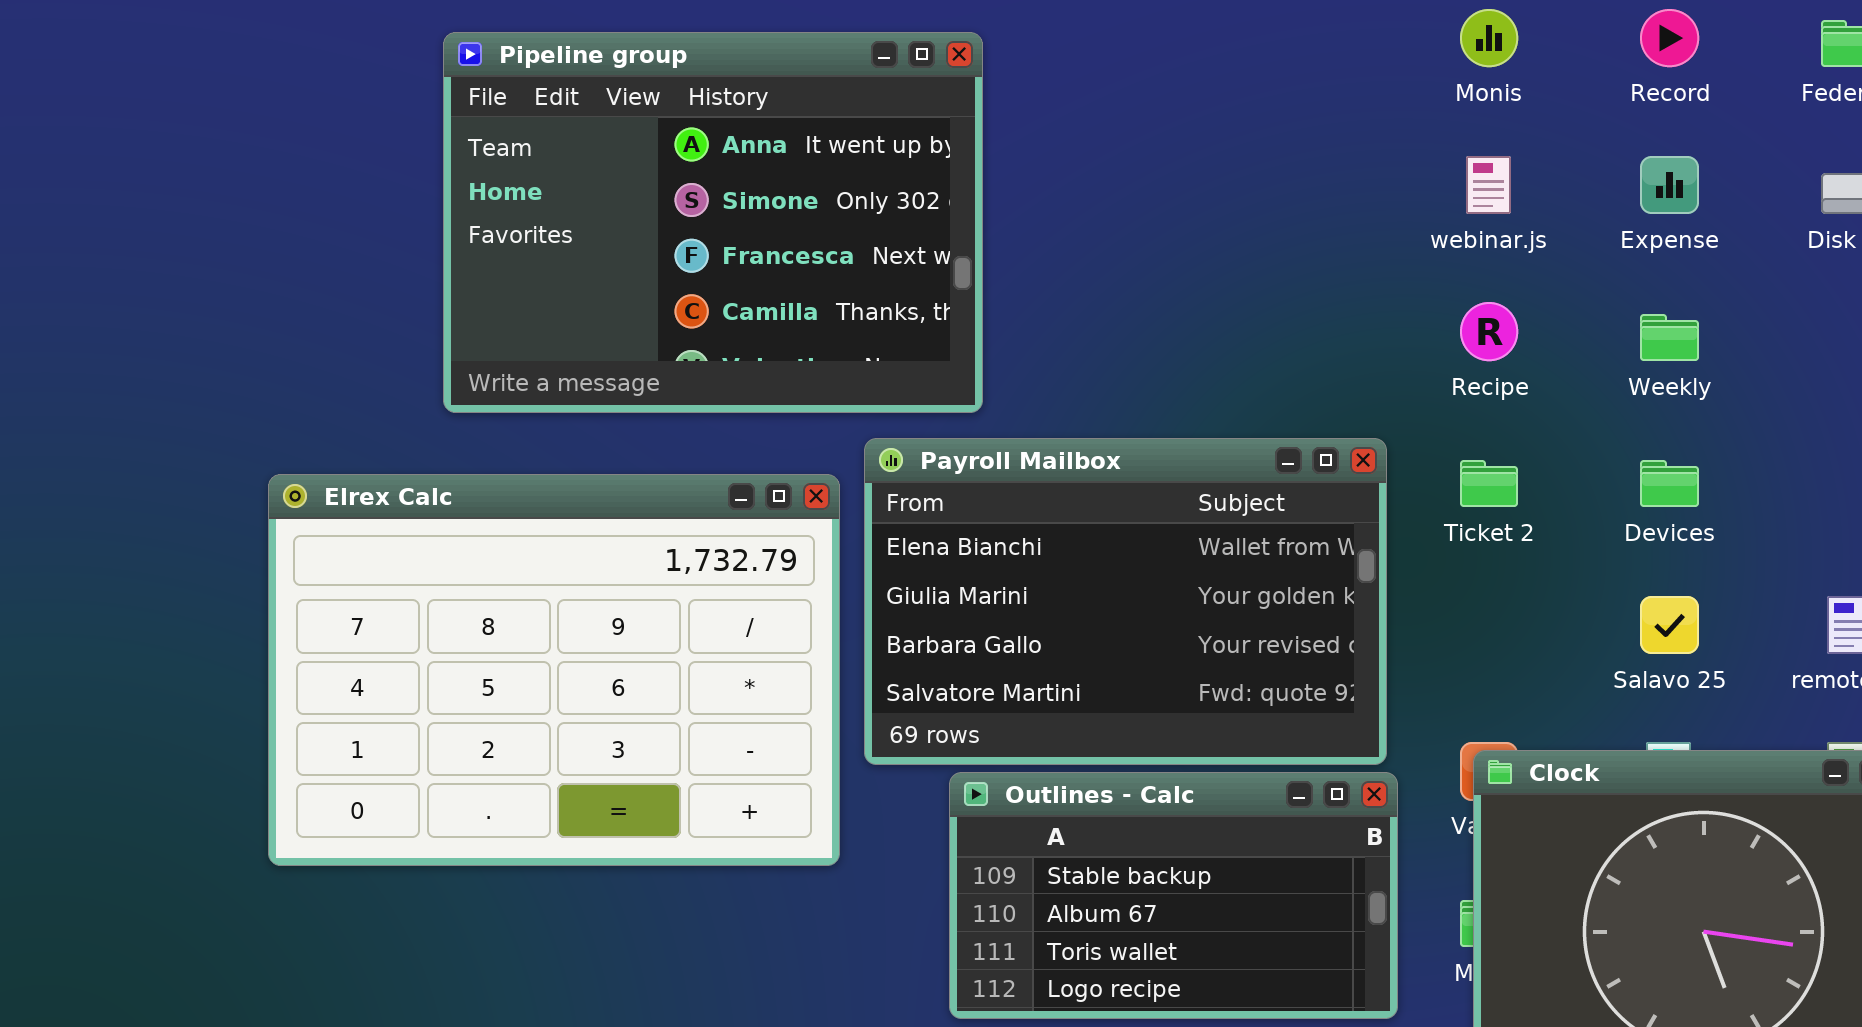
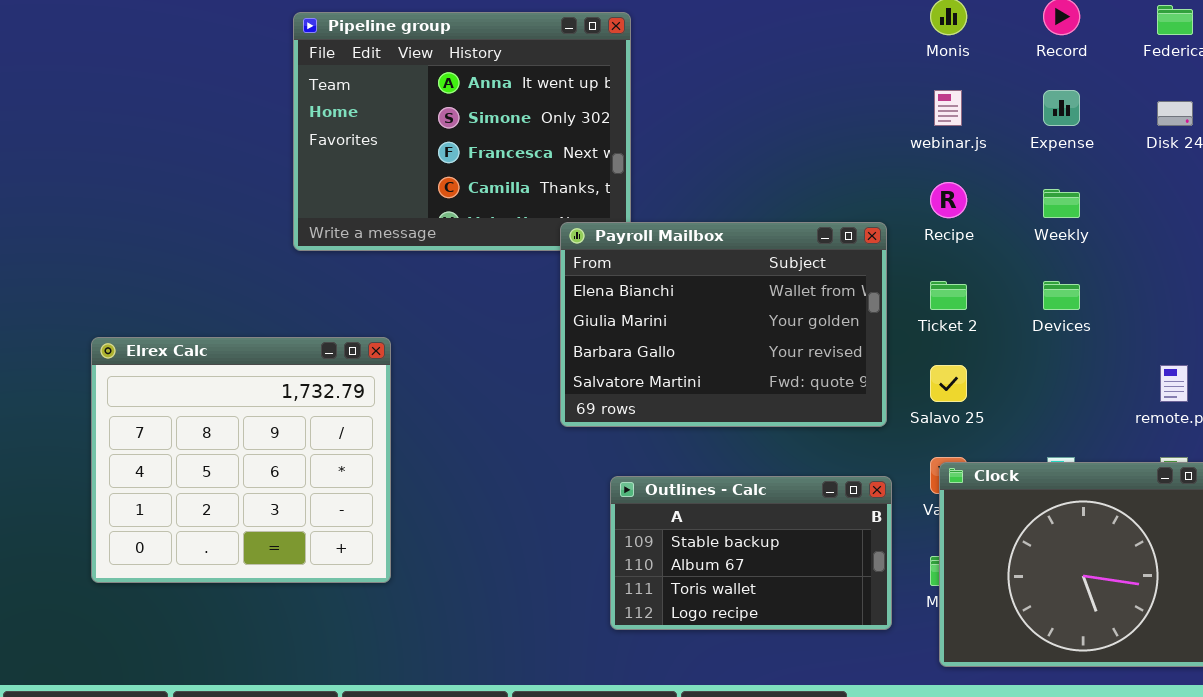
Payroll Mailbox: [864,438,1387,765] -> [560,222,887,427], moved
Elrex Calc: [268,474,840,866] -> [91,337,391,583], moved, resized
Salavo 25: [1640,596,1699,654] -> [930,365,967,402], moved

